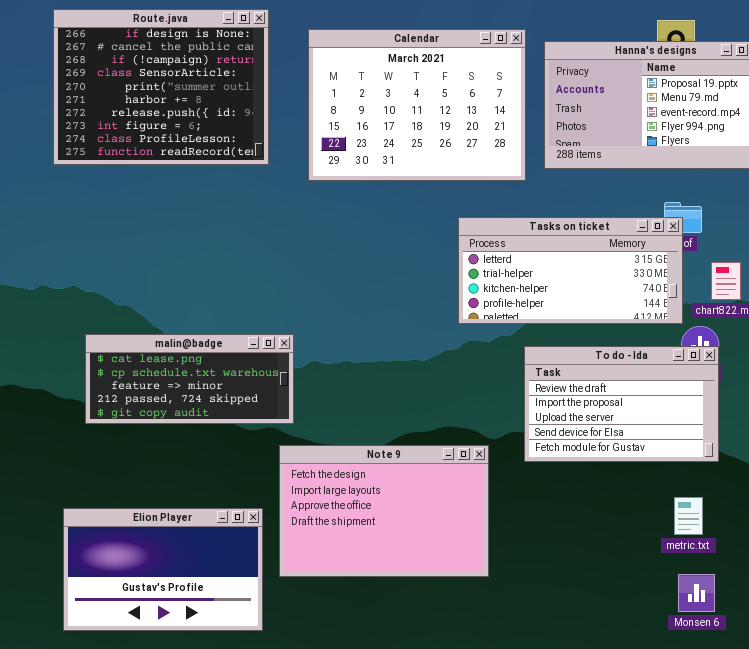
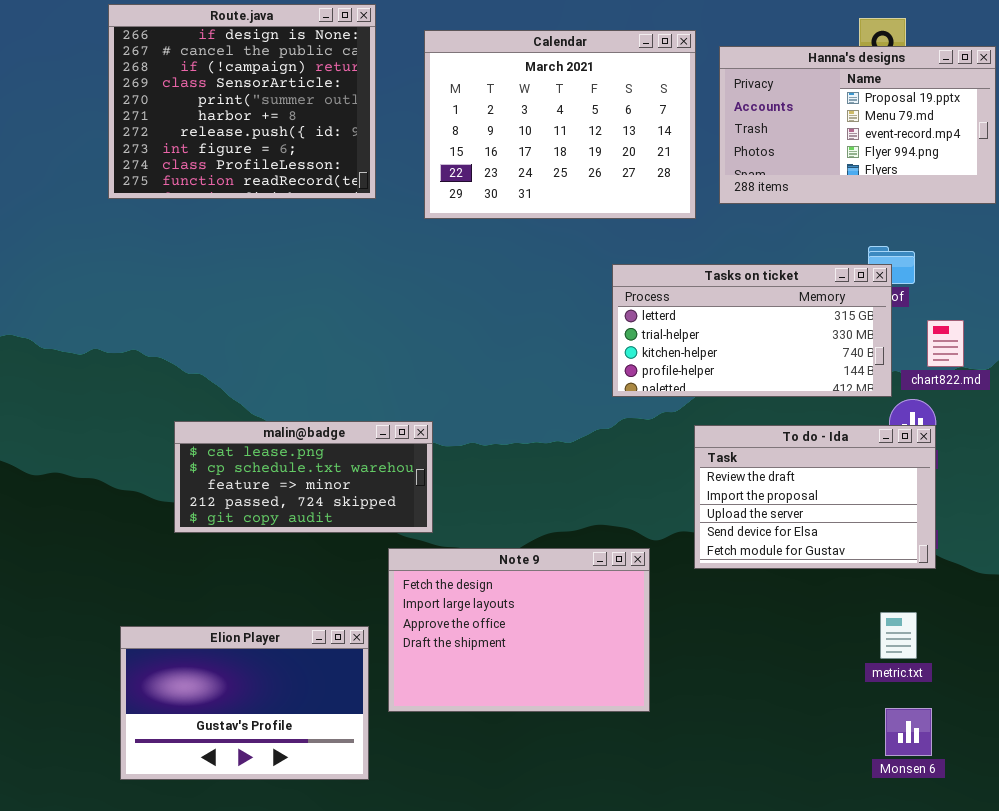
malin@badge: [85,334,294,424] -> [174,421,433,533], moved

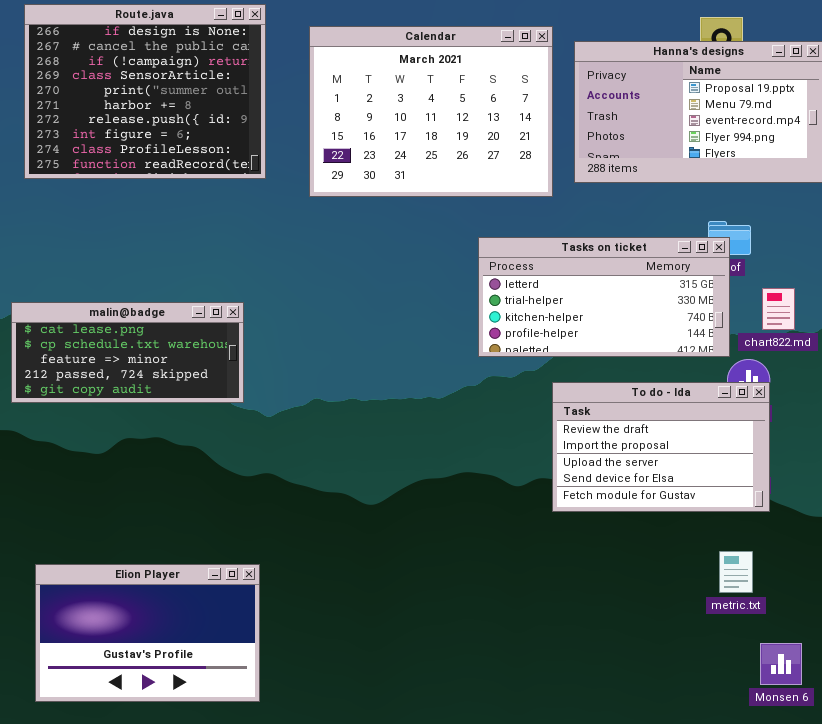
malin@badge: [174,421,433,533] -> [11,302,244,403], moved
Note 9: [388,548,650,712] -> none, closed
Monsen 6: [885,708,932,756] -> [760,643,802,685], moved

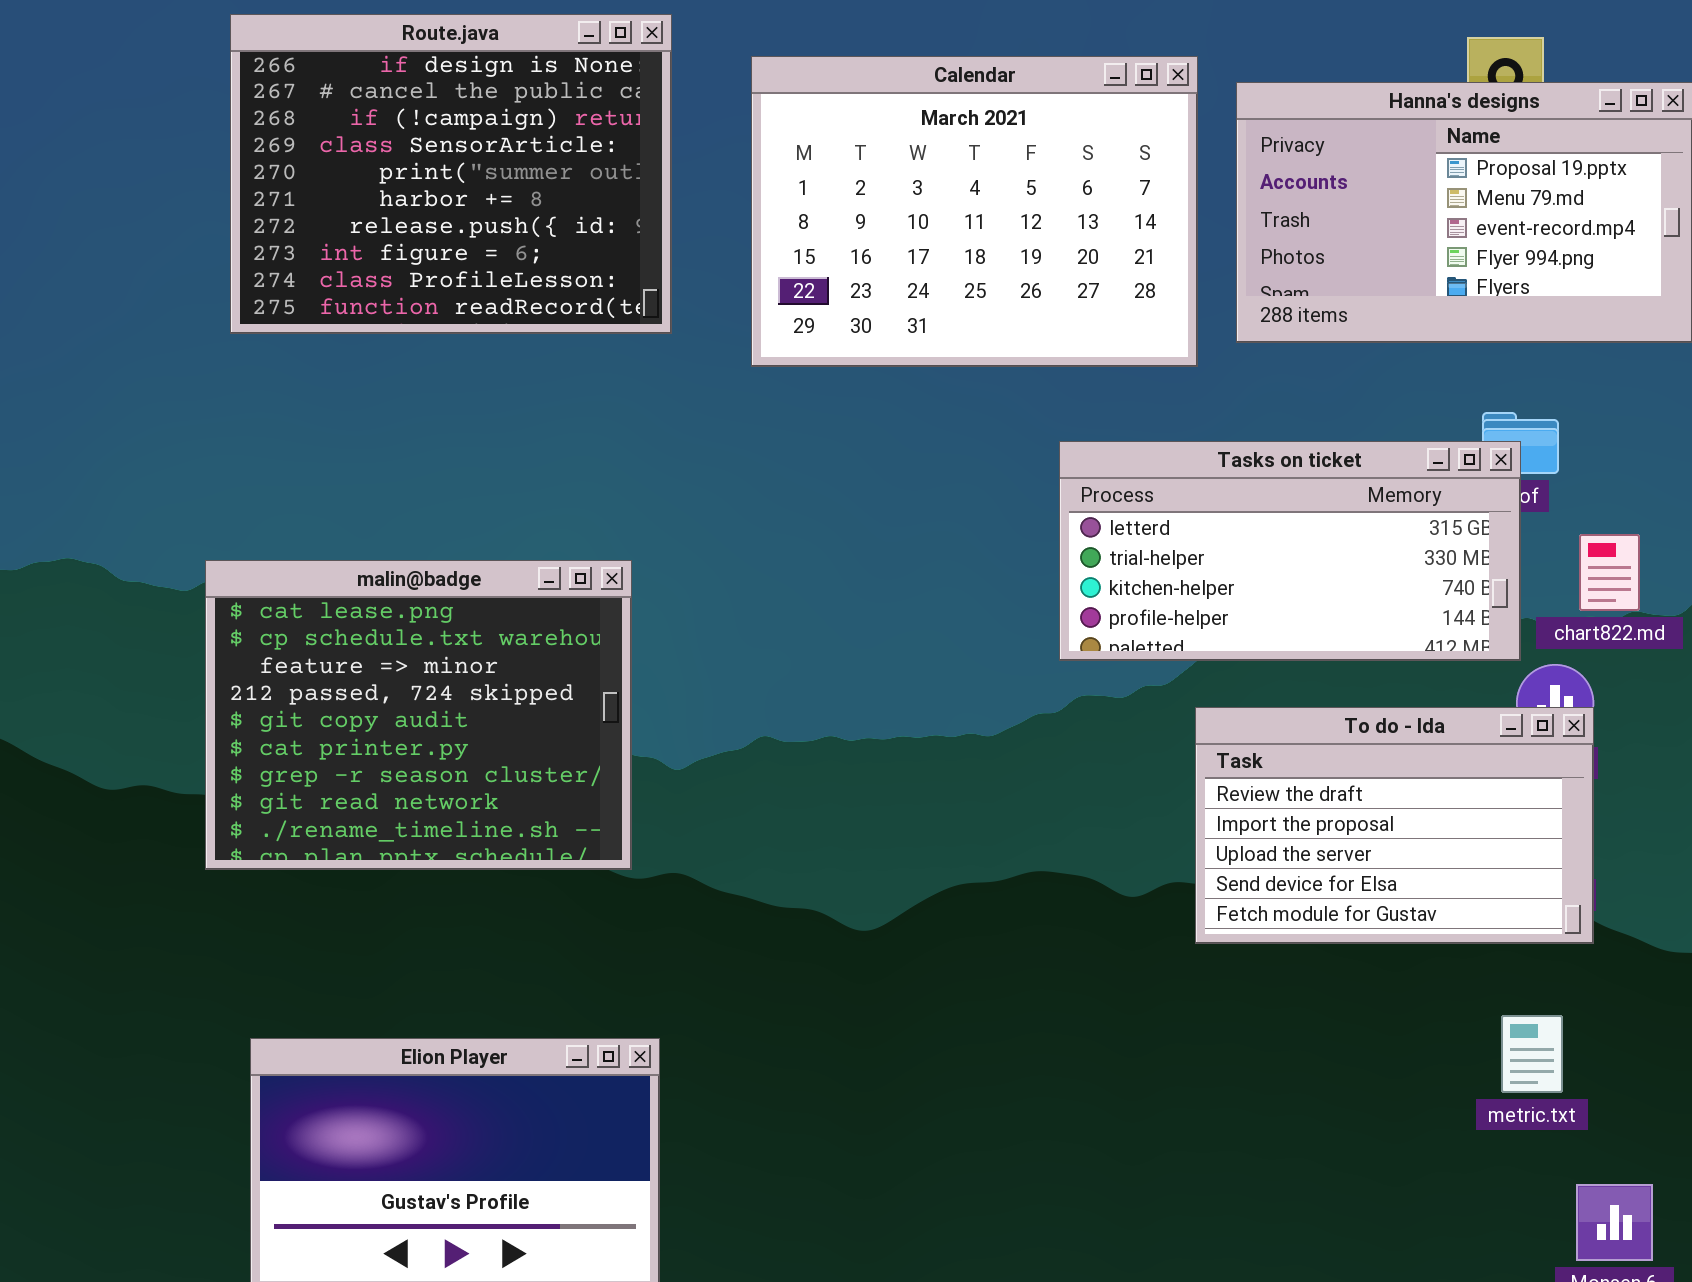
malin@badge: [11,302,244,403] -> [205,560,632,870], resized

